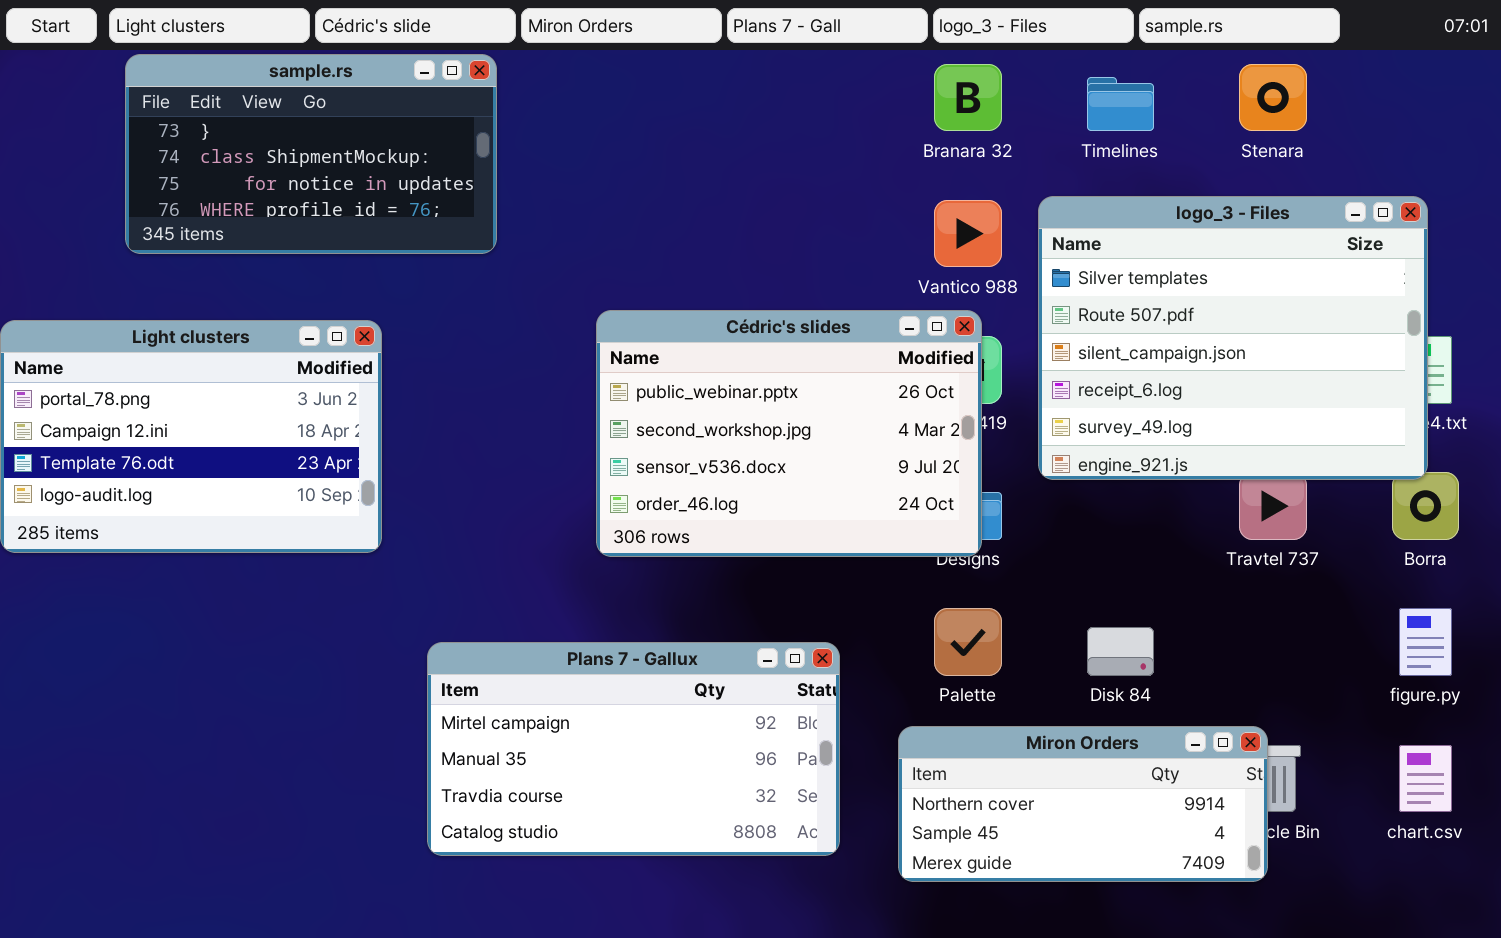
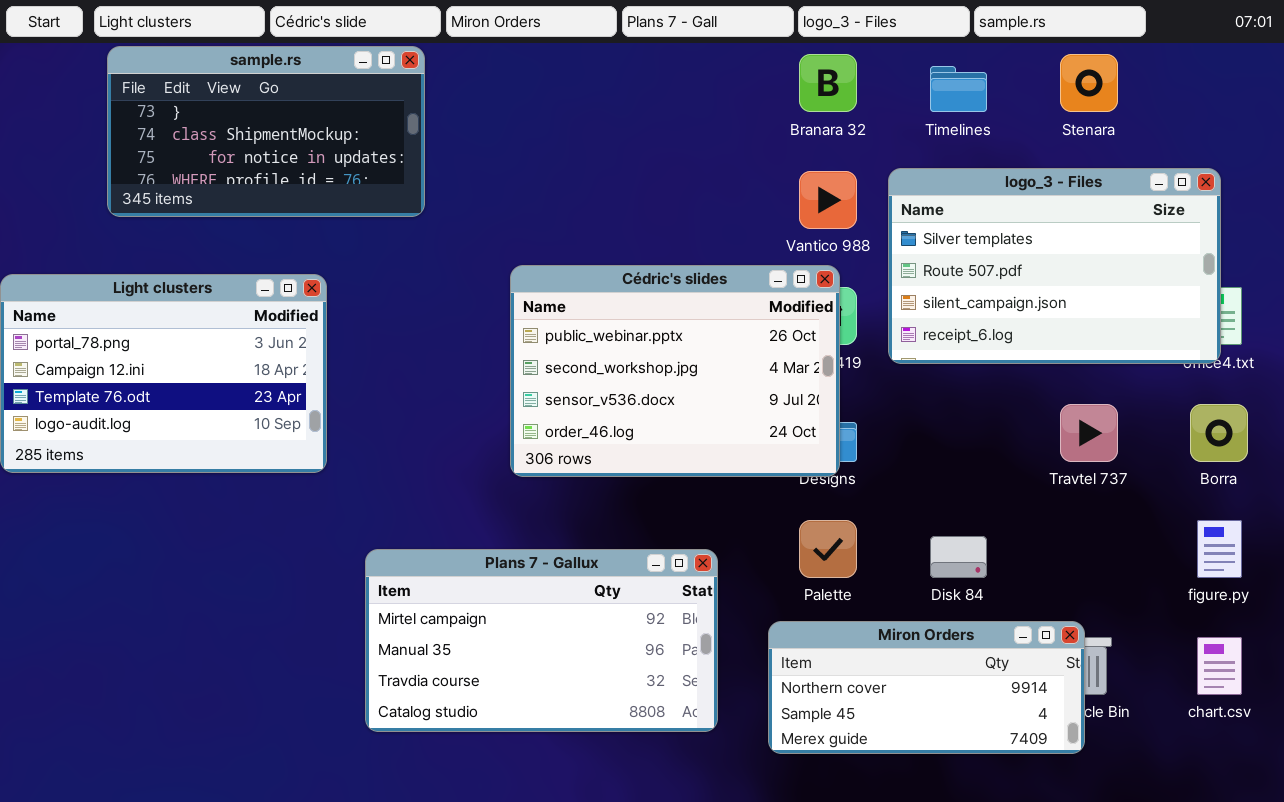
logo_3 - Files: [1038,196,1428,480] -> [888,168,1221,364], resized

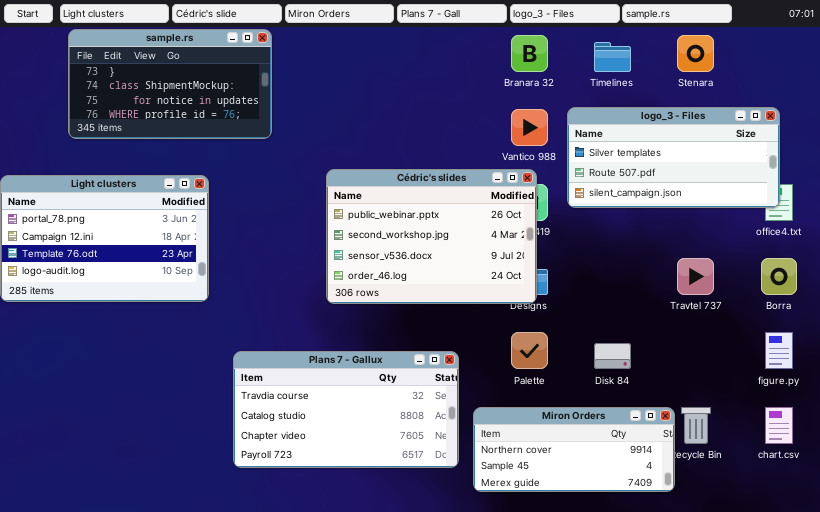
logo_3 - Files: [888,168,1221,364] -> [567,107,780,208], resized
Plans 7 - Gallux: [365,549,718,732] -> [233,351,459,468], scrolled down 2 rows
Miron Orders: [768,621,1085,754] -> [473,407,675,492], moved

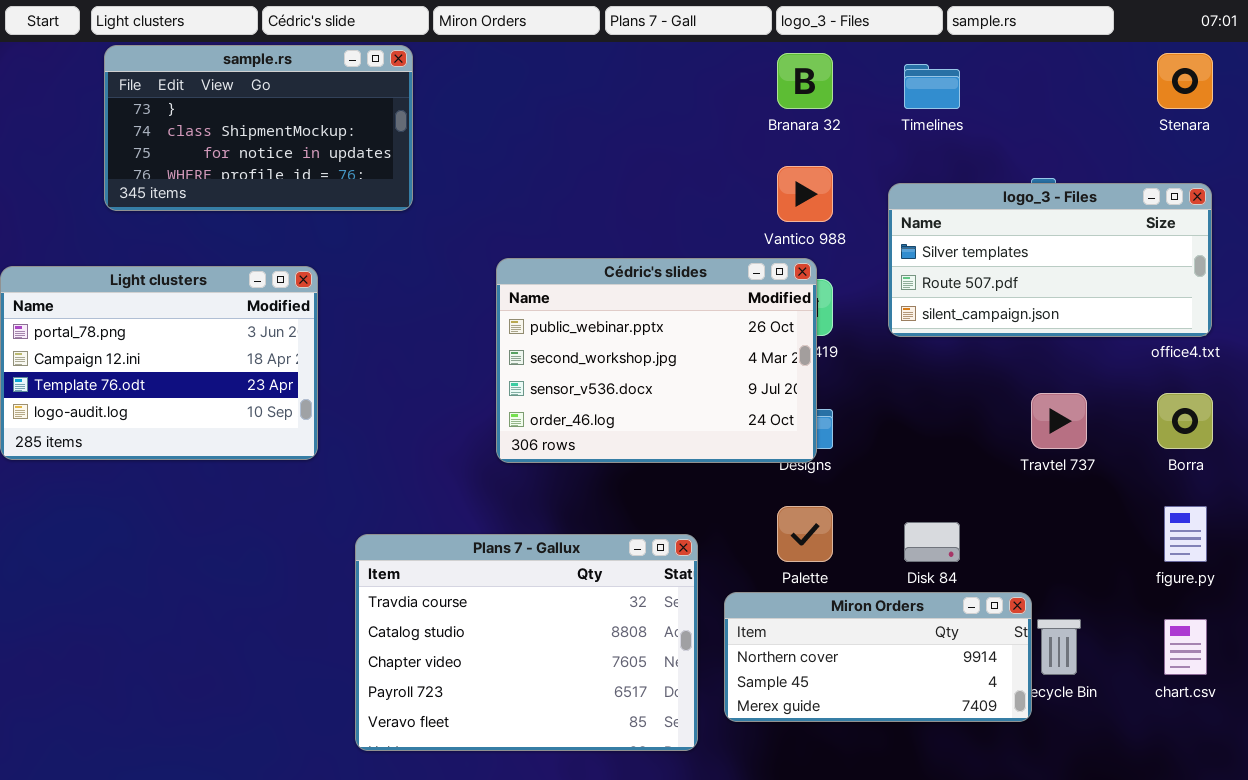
Stenara: [677,35,714,72] -> [1157,53,1213,109], moved
logo_3 - Files: [567,107,780,208] -> [888,183,1212,337], moved
Plans 7 - Gallux: [233,351,459,468] -> [355,534,698,751], resized
Miron Orders: [473,407,675,492] -> [724,592,1032,722], moved

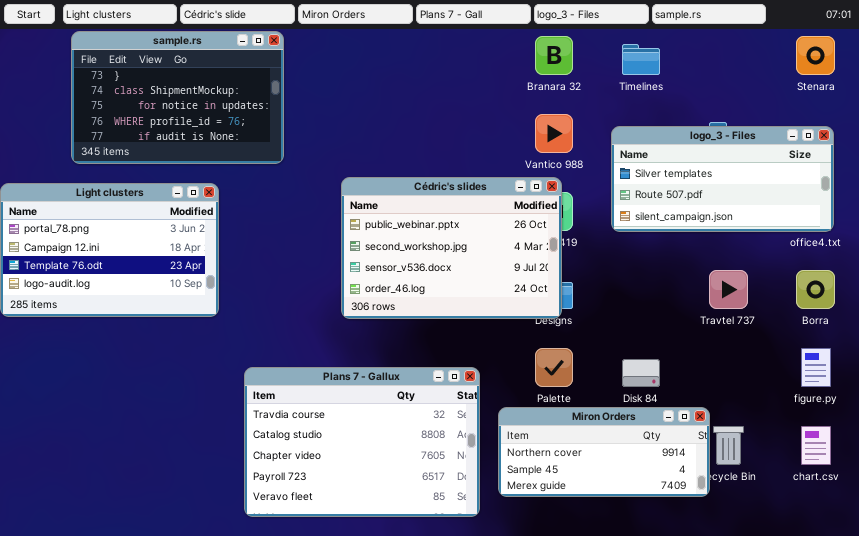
sample.rs: [104,45,413,211] -> [71,31,284,164], resized

